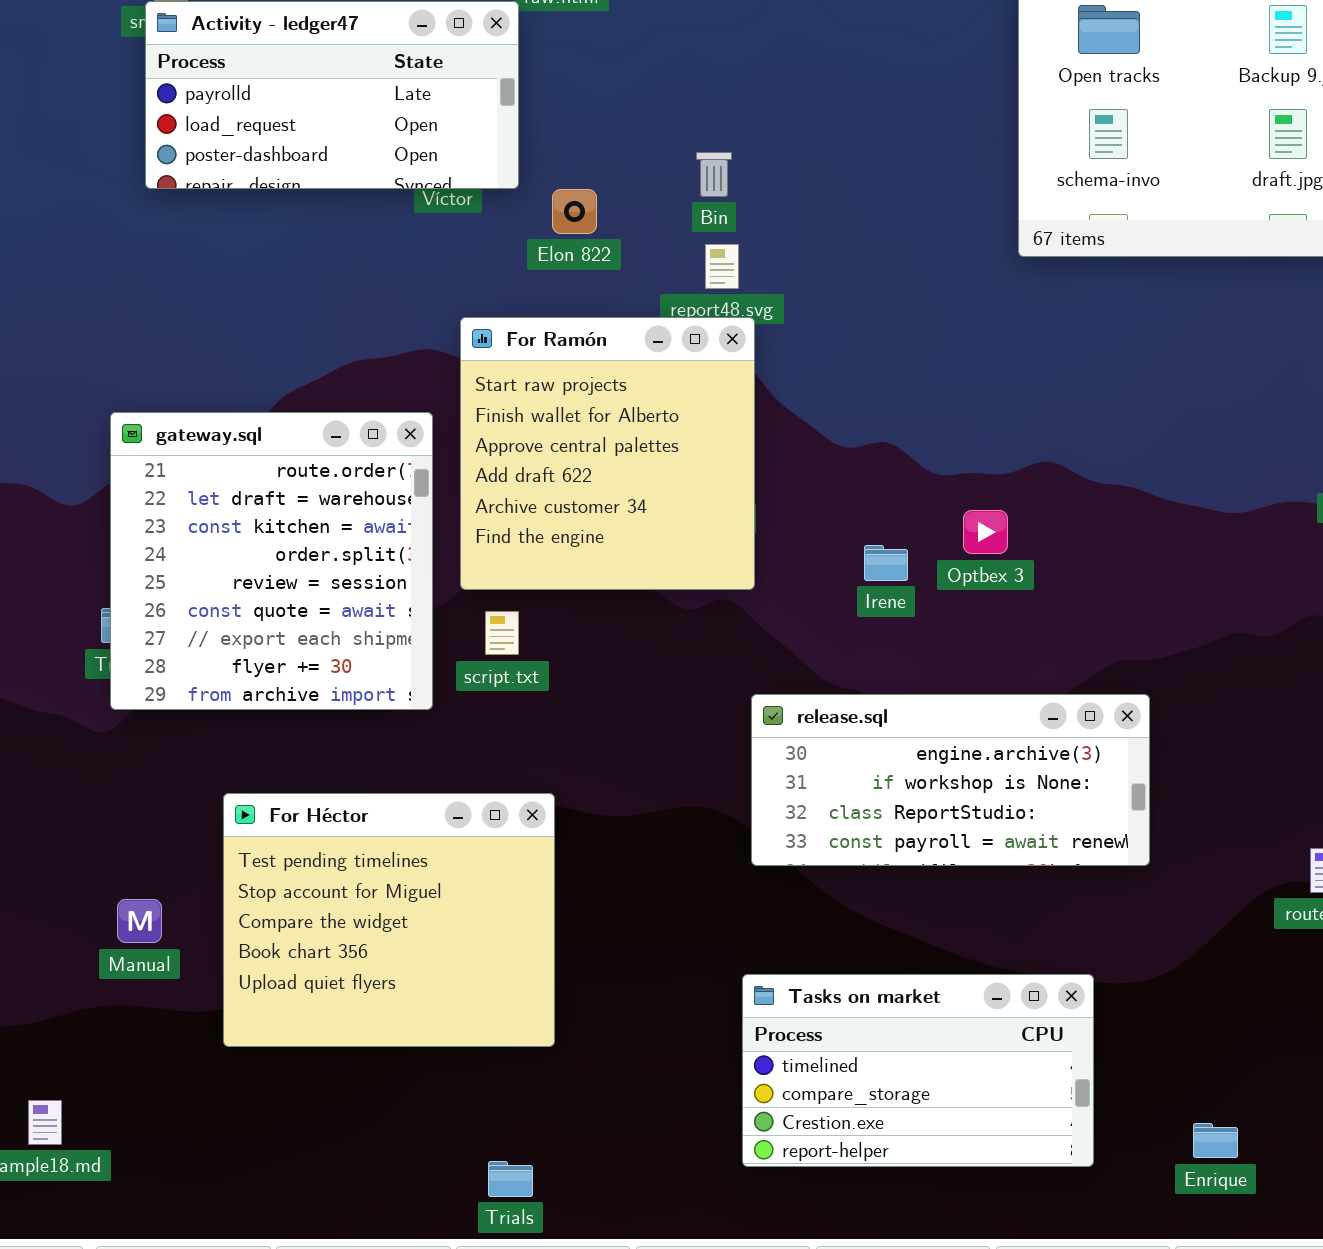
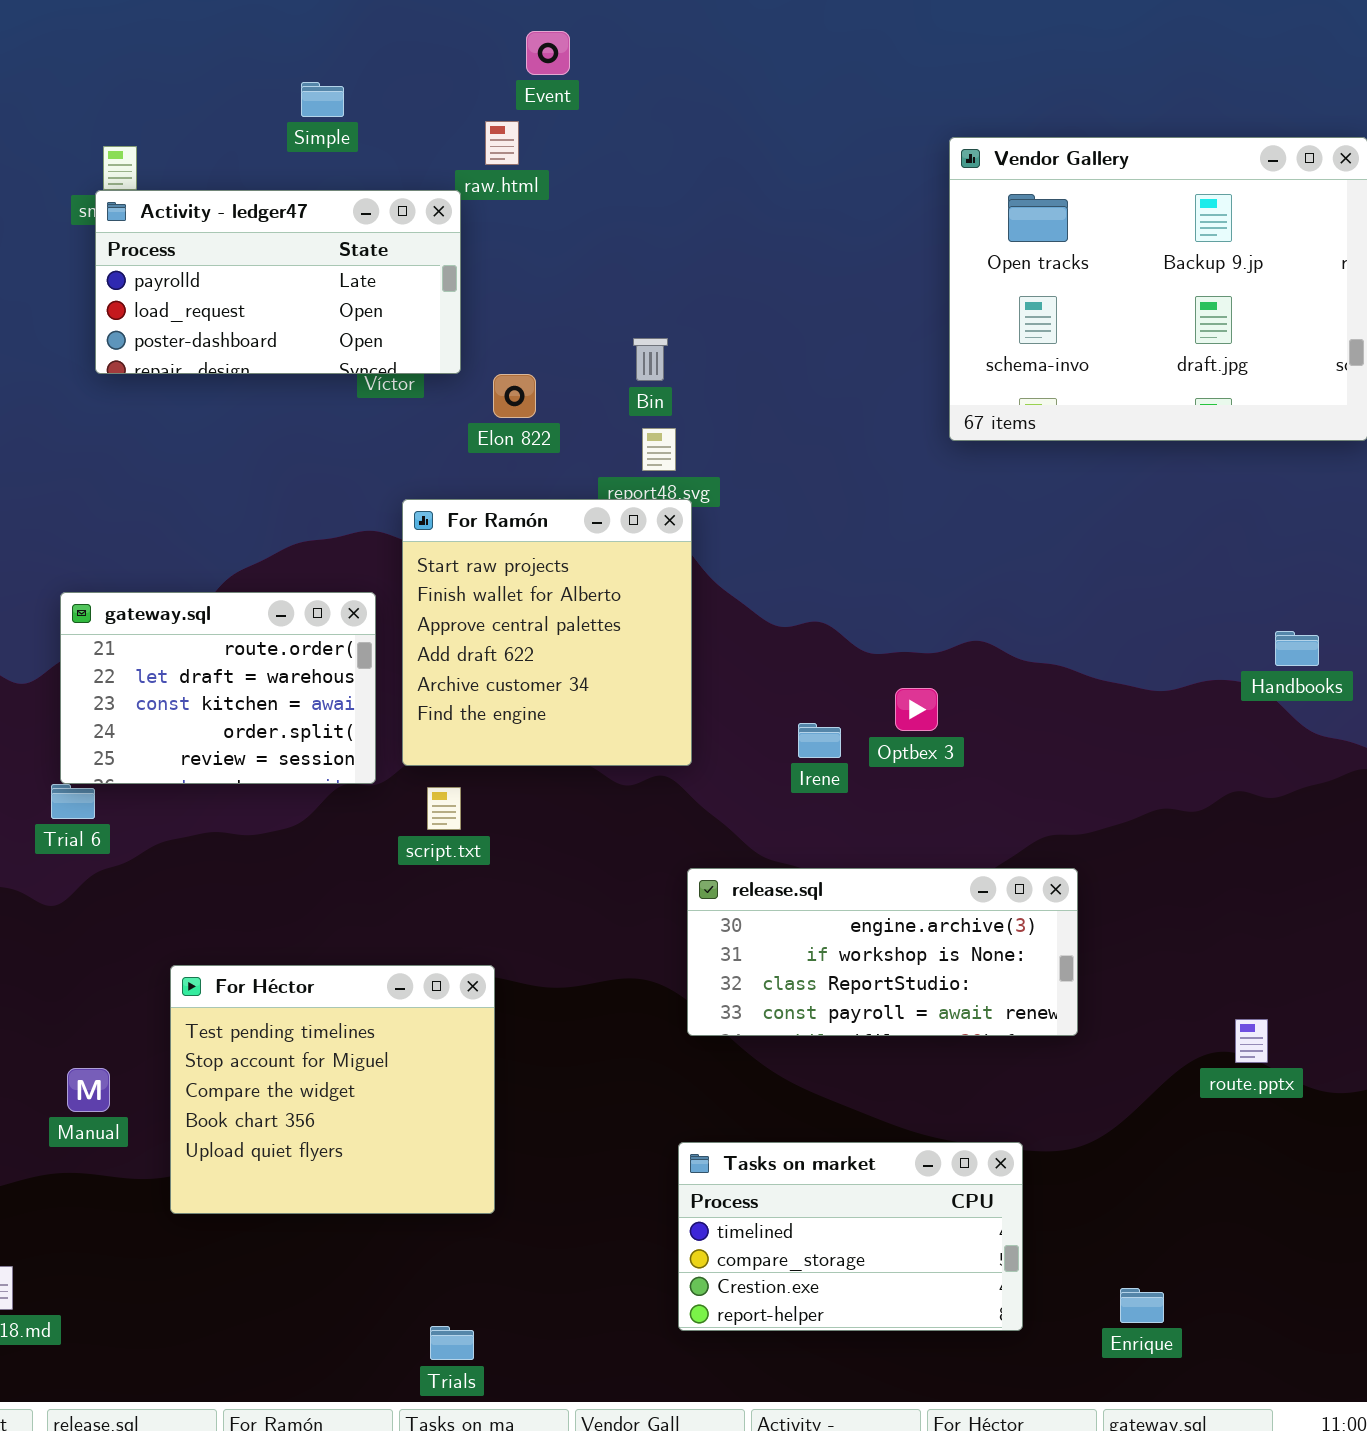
gateway.sql: [110,412,433,710] -> [60,592,376,784], resized

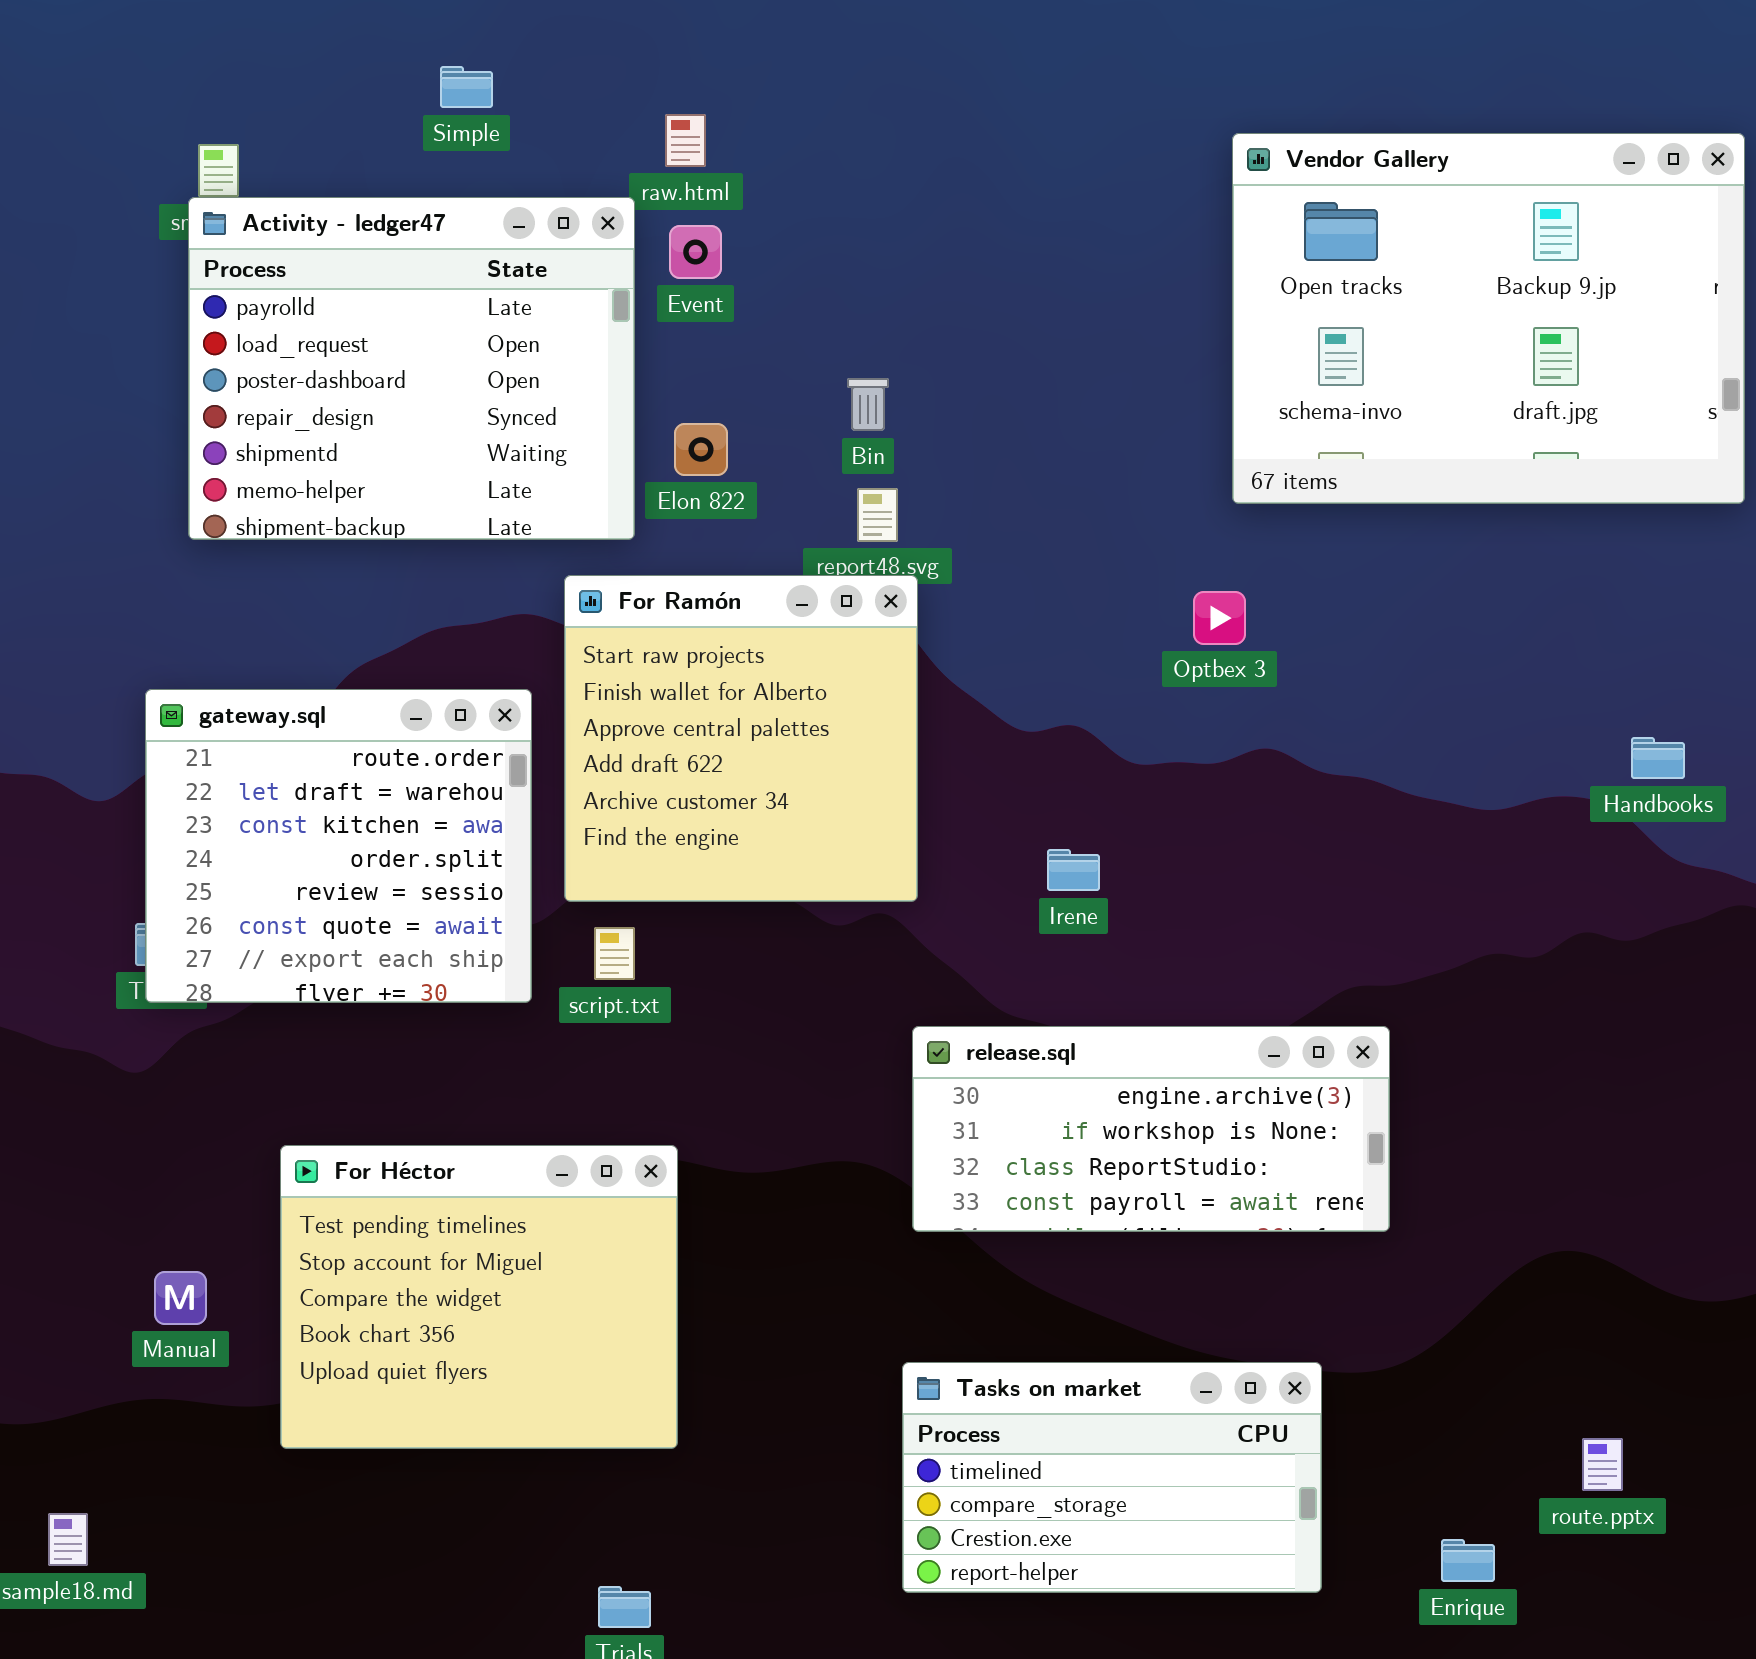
Event: [526,31,570,75] -> [669,225,722,279], moved
Activity - ledger47: [95,190,461,374] -> [188,197,635,540], resized
gateway.sql: [60,592,376,784] -> [145,689,532,1003], resized
Optbex 3: [895,688,938,731] -> [1193,591,1246,645], moved
route.pptx: [1235,1019,1268,1063] -> [1582,1438,1623,1491], moved

